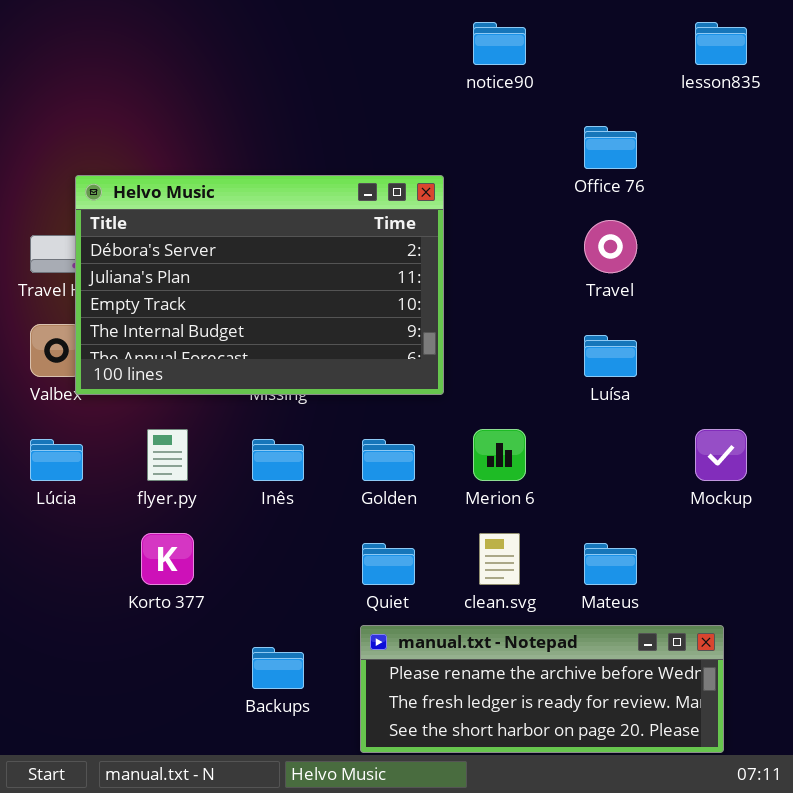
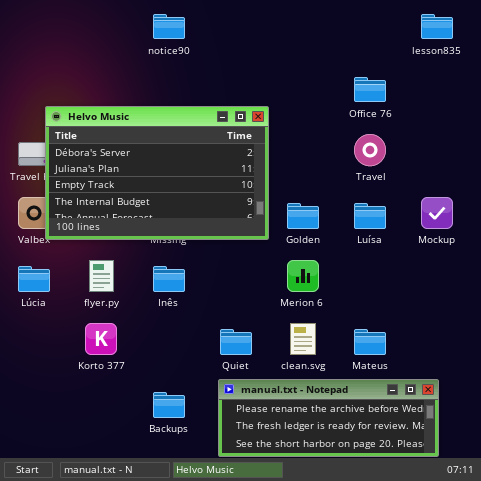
notice90: [473,22,526,65] -> [153,14,185,39], moved
Mockup: [695,429,747,481] -> [421,197,453,229], moved
Golden: [362,439,415,481] -> [287,203,319,229], moved

